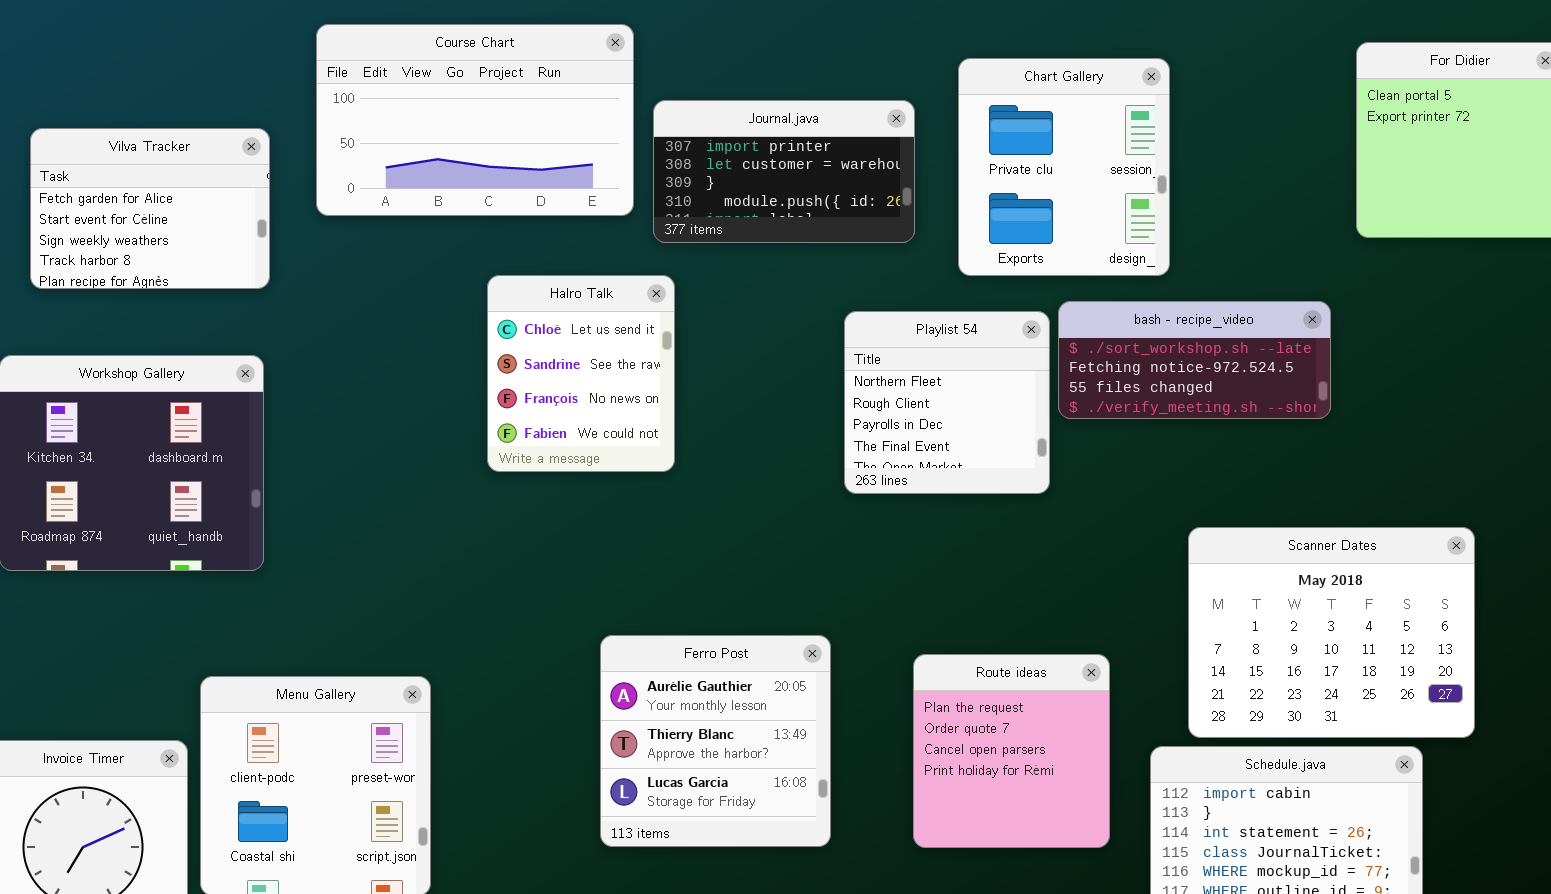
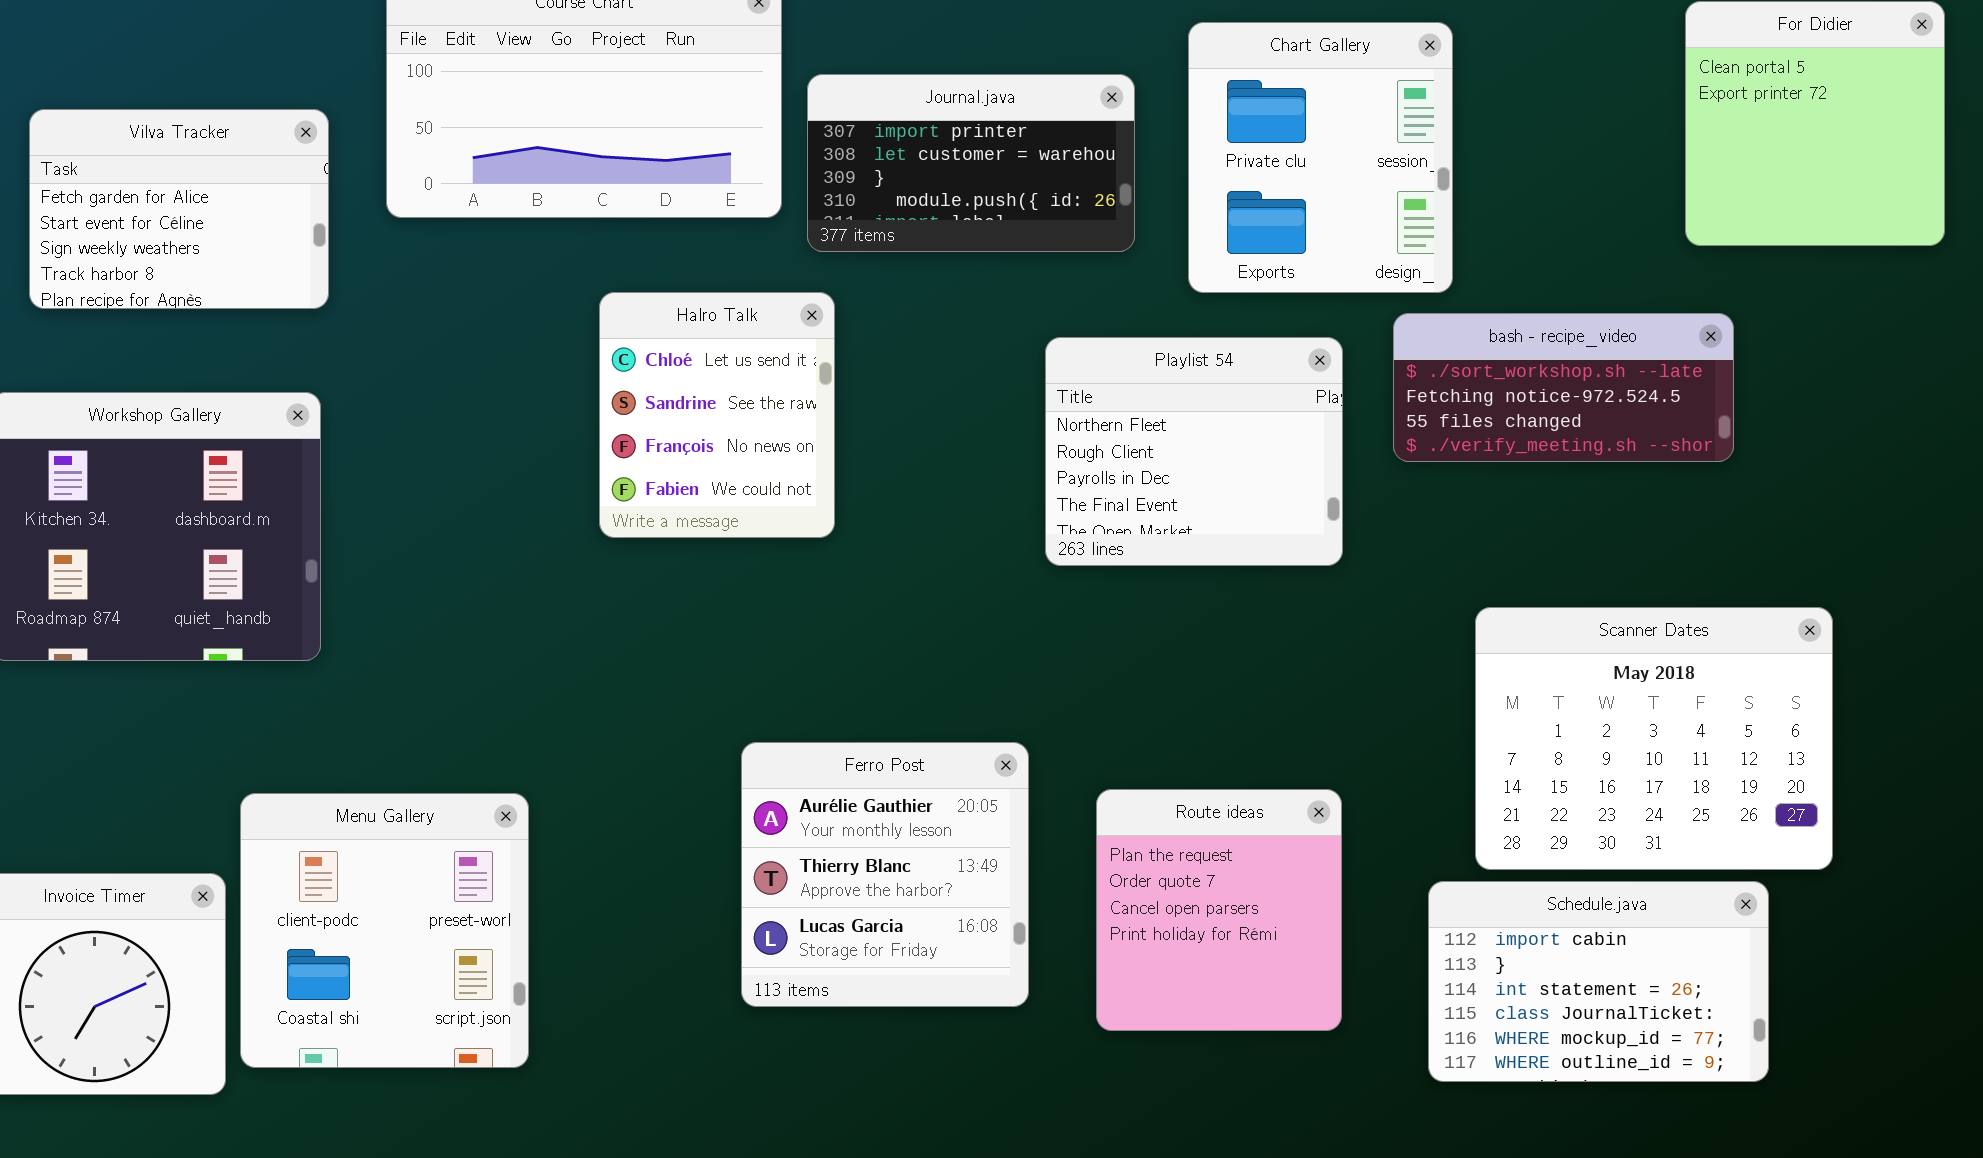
bash - recipe_video: [1058,301,1331,419] -> [1393,313,1734,462], moved
Playlist 54: [844,311,1050,494] -> [1045,337,1343,566], resized
Route ideas: [913,654,1110,848] -> [1096,789,1342,1031], moved

